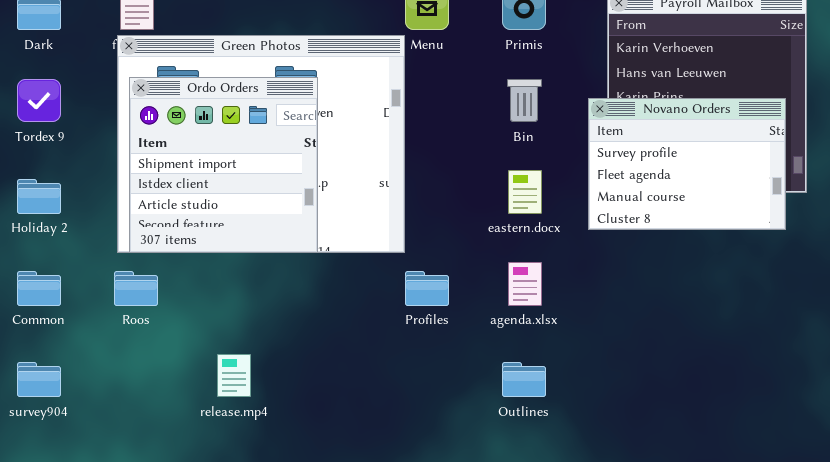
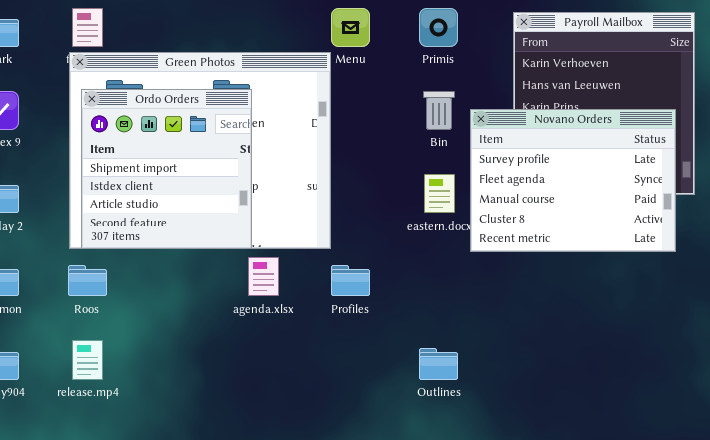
Novano Orders: [588,98,786,230] -> [470,109,676,252], resized
agenda.xlsx: [508,262,542,306] -> [248,257,279,296], moved
release.mp4: [217,354,251,397] -> [72,340,103,380], moved

